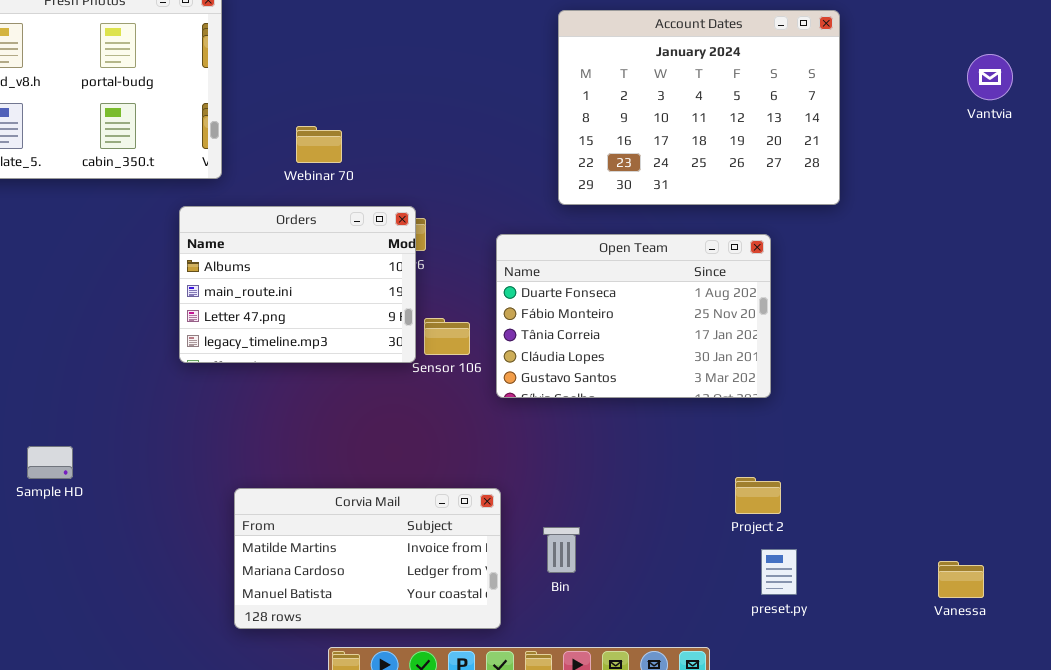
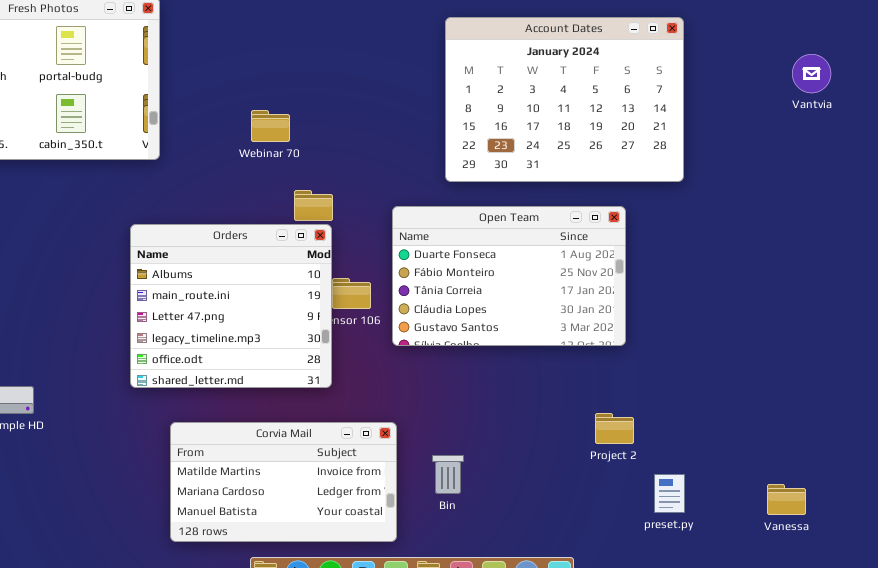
Webinar 70: [296,126,342,163] -> [251,110,290,142], moved
Orders: [179,206,416,363] -> [130,224,332,388], moved, resized
preset.py: [761,549,797,595] -> [654,474,685,513], moved

